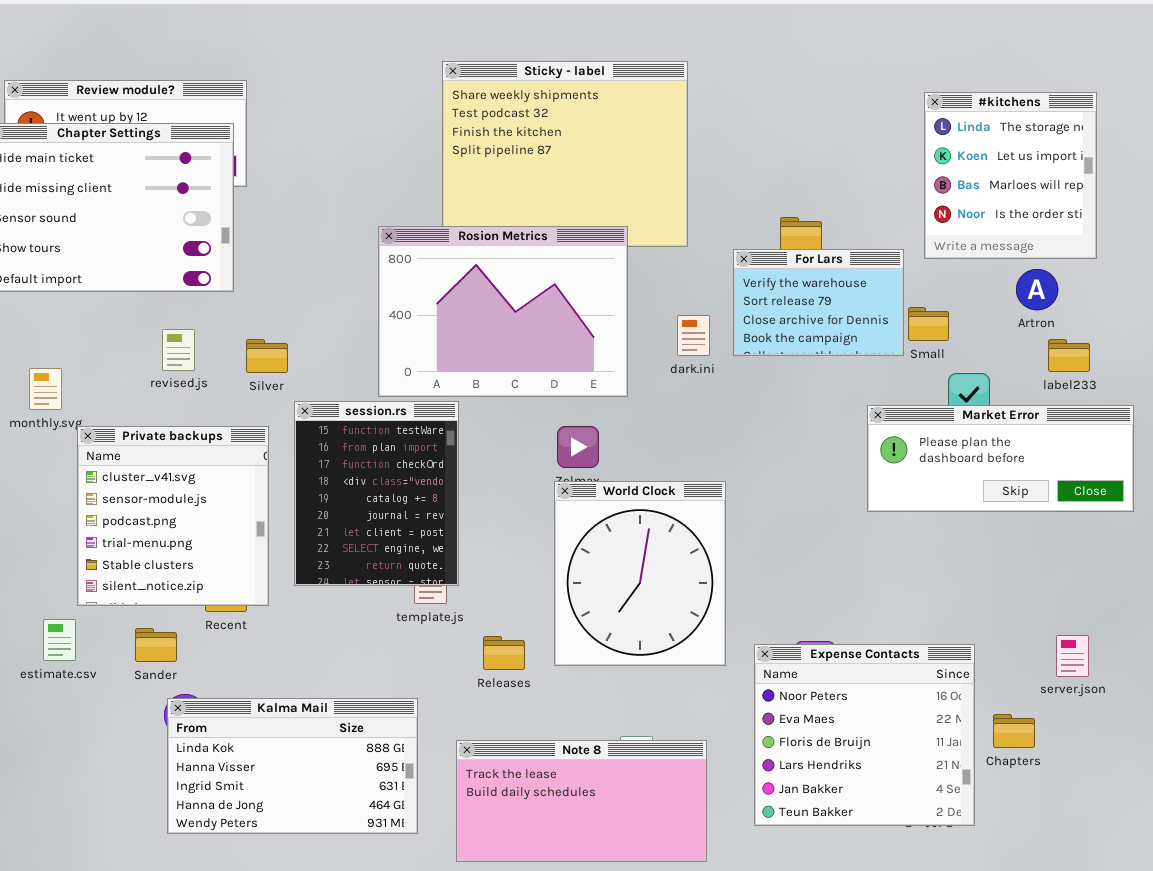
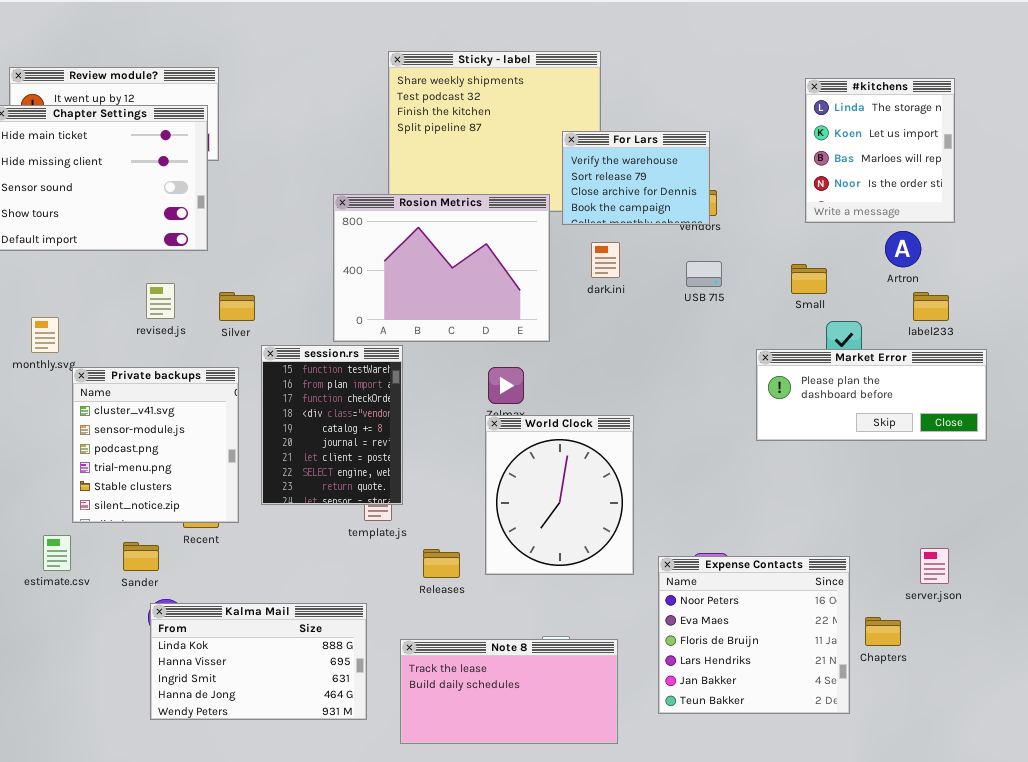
For Lars: [733,249,904,356] -> [562,131,710,225], moved
dark.ini: [677,315,710,356] -> [591,242,620,278], moved

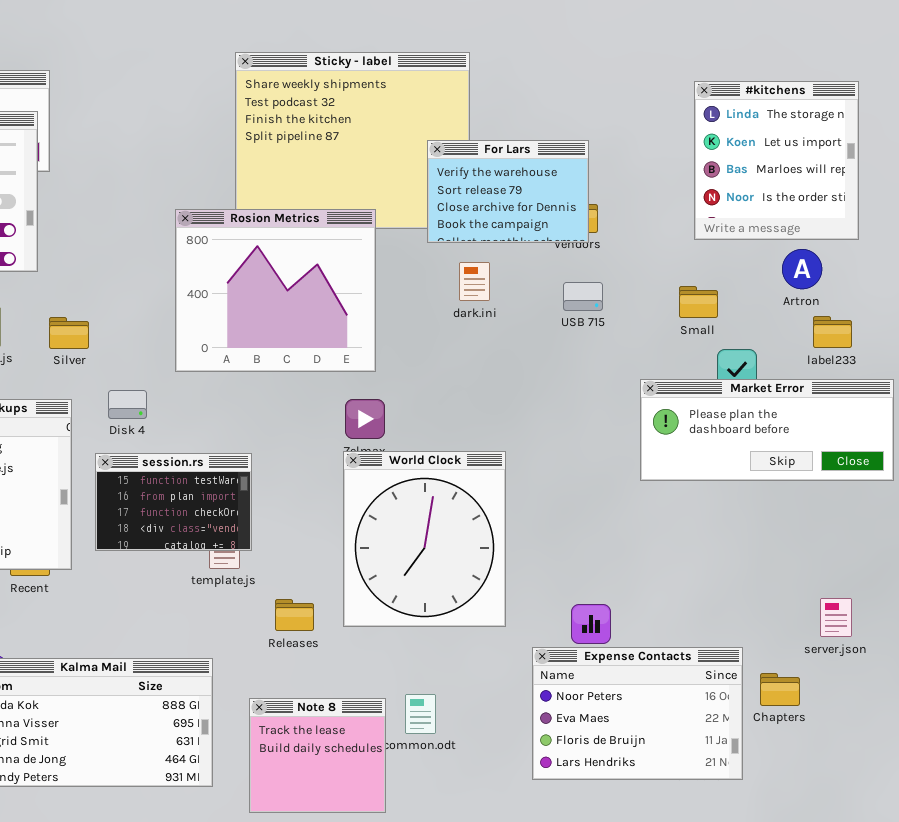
Rosion Metrics: [333,194,550,342] -> [175,209,376,372], resized
session.rs: [261,345,403,505] -> [95,453,252,551], resized
Expense Contacts: [658,556,850,714] -> [532,647,743,780], resized
Note 8: [400,639,618,744] -> [249,698,386,813], resized

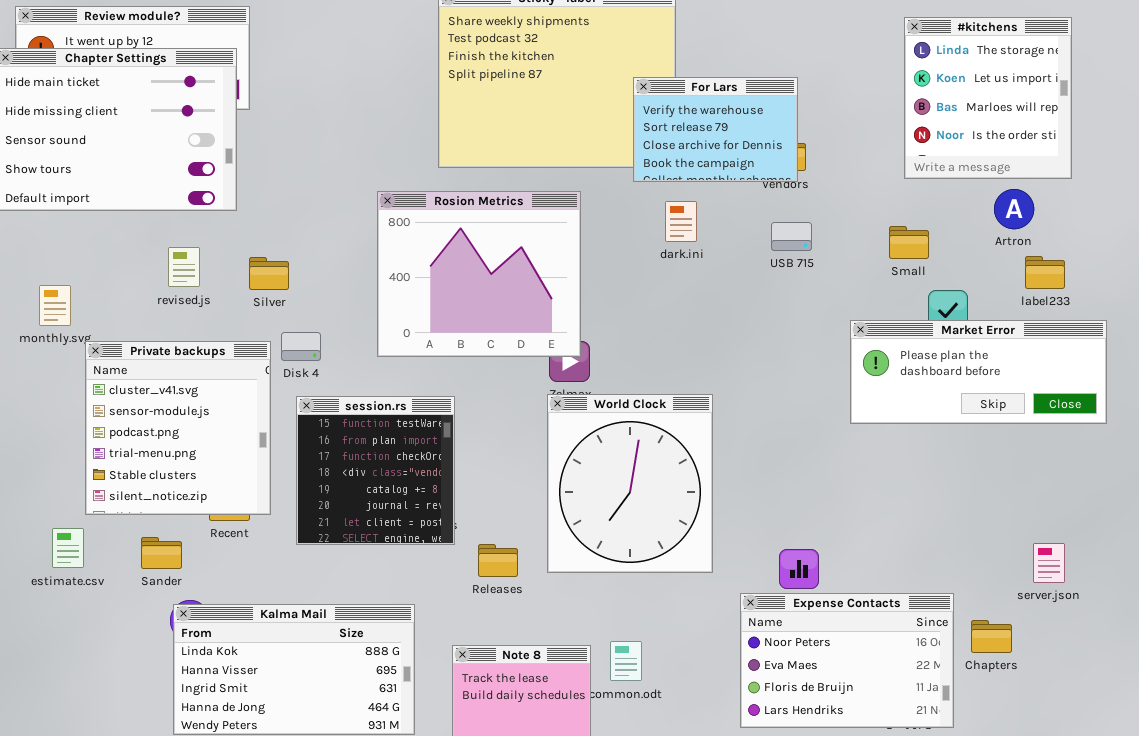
Rosion Metrics: [175,209,376,372] -> [377,191,581,357], moved
Disk 4: [108,390,147,419] -> [281,332,321,361], moved
session.rs: [95,453,252,551] -> [296,396,455,545], resized

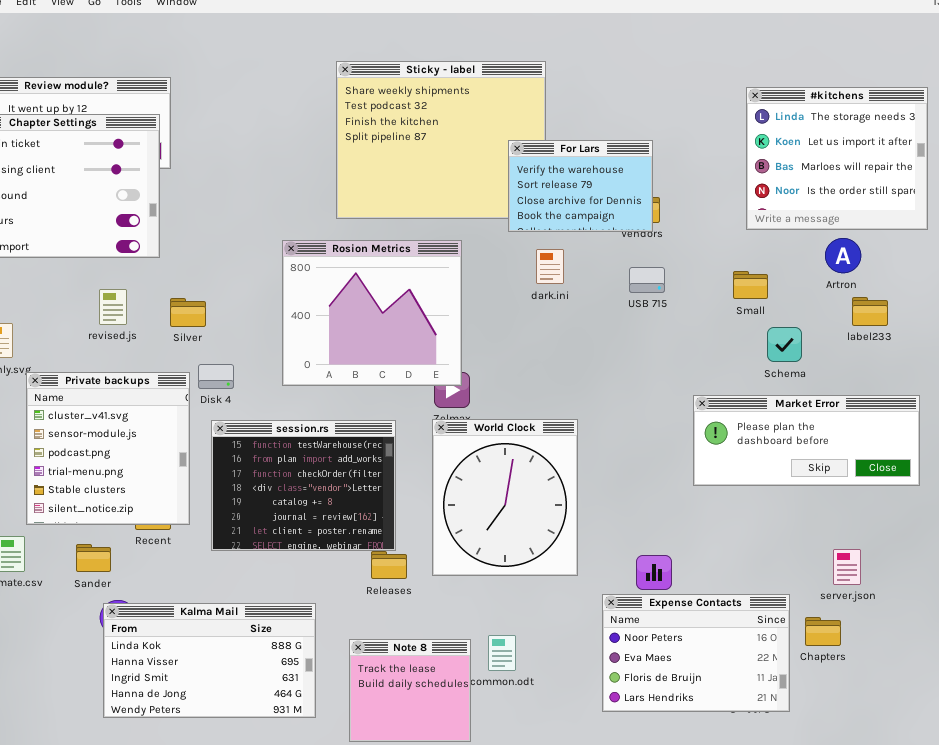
#kitchens: [904,17,1072,179] -> [746,87,928,230], resized
Market Error: [850,320,1107,424] -> [693,395,920,486], moved
session.rs: [296,396,455,545] -> [211,420,396,551], resized
server.json: [1033,543,1065,583] -> [833,549,861,585], moved

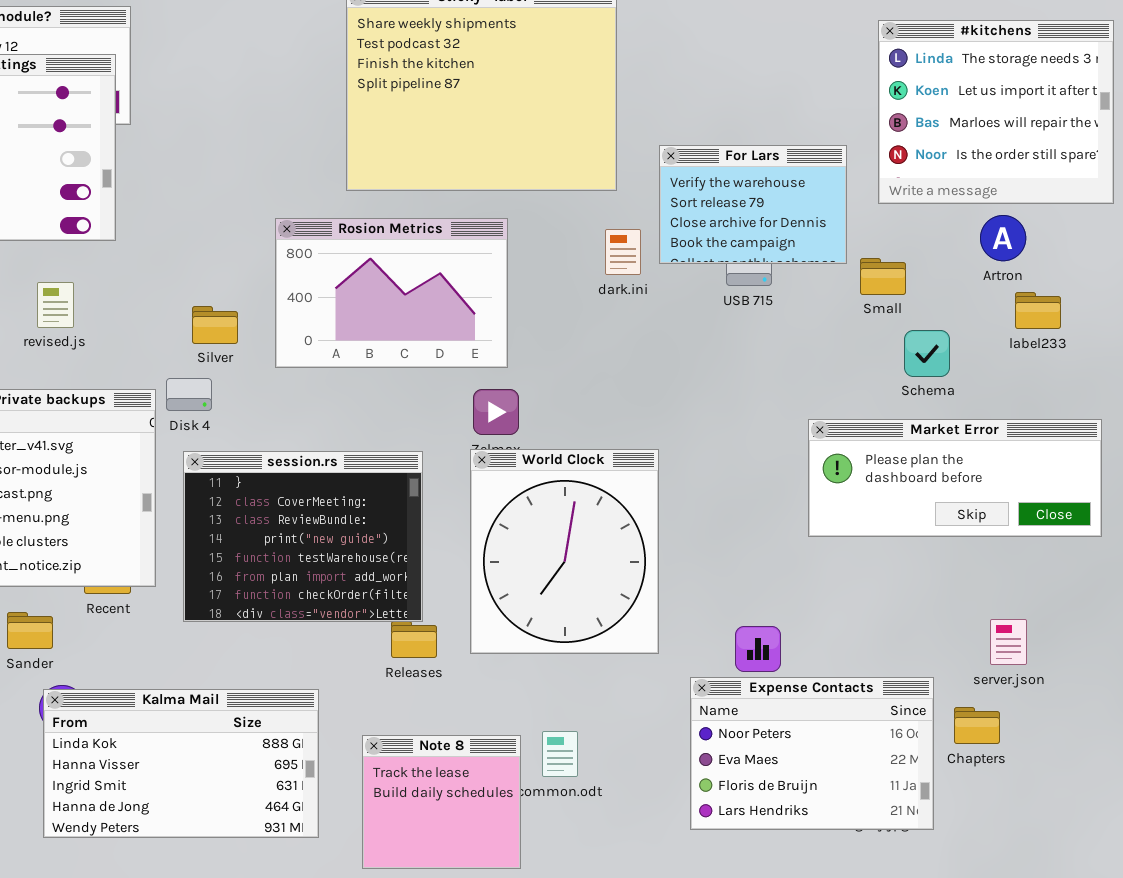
For Lars: [508,140,653,232] -> [659,145,847,264], moved
Rosion Metrics: [282,240,462,386] -> [275,218,508,368], resized
Silver: [170,298,206,327] -> [192,306,238,344], moved
session.rs: [211,420,396,551] -> [183,451,423,622], scrolled up 4 rows

